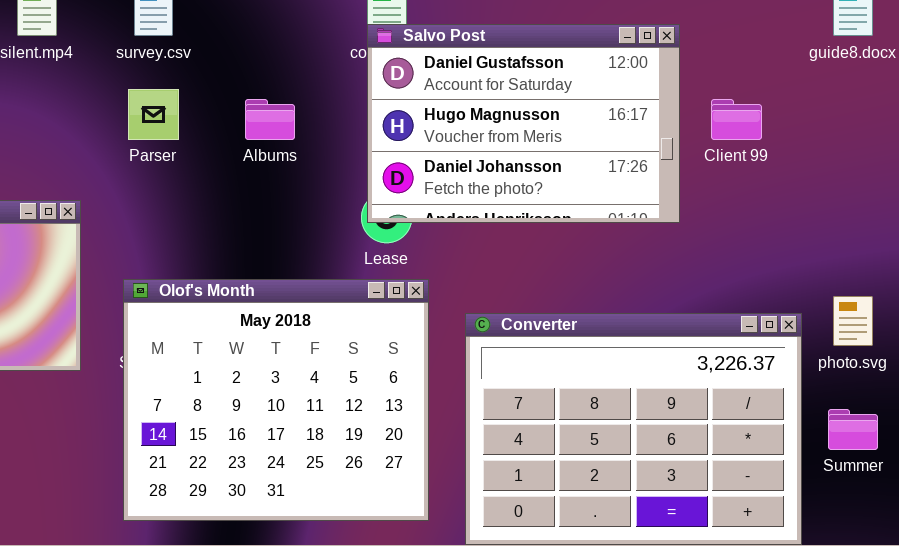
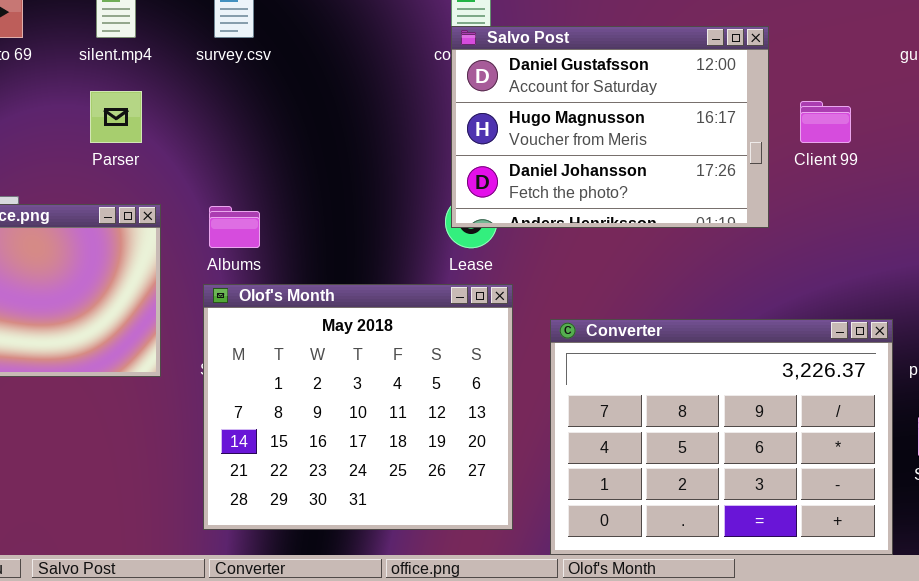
Parser: [128,89,179,140] -> [90,91,142,143], moved
Albums: [245,99,295,140] -> [209,206,260,248], moved

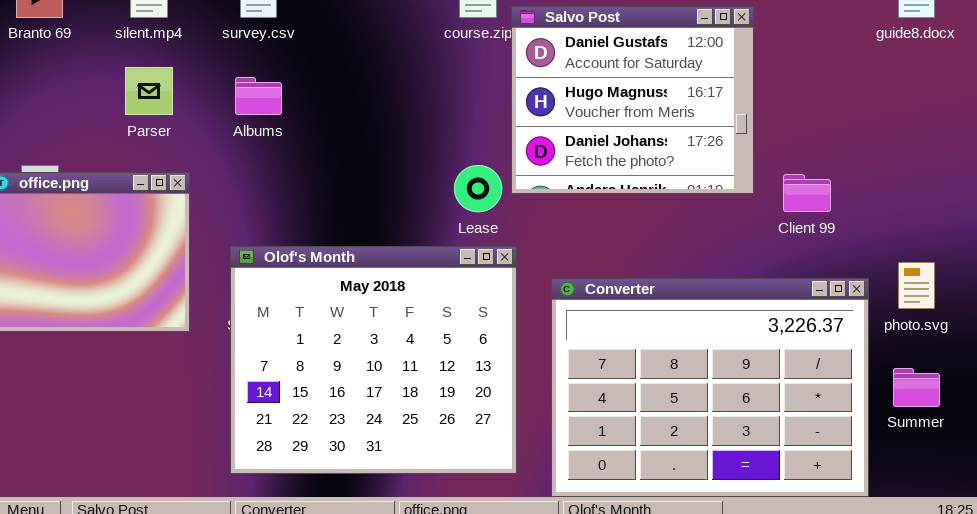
Salvo Post: [451,26,769,228] -> [511,6,754,194], resized
Client 99: [800,101,851,143] -> [783,174,831,212], moved
Albums: [209,206,260,248] -> [235,77,282,115], moved

